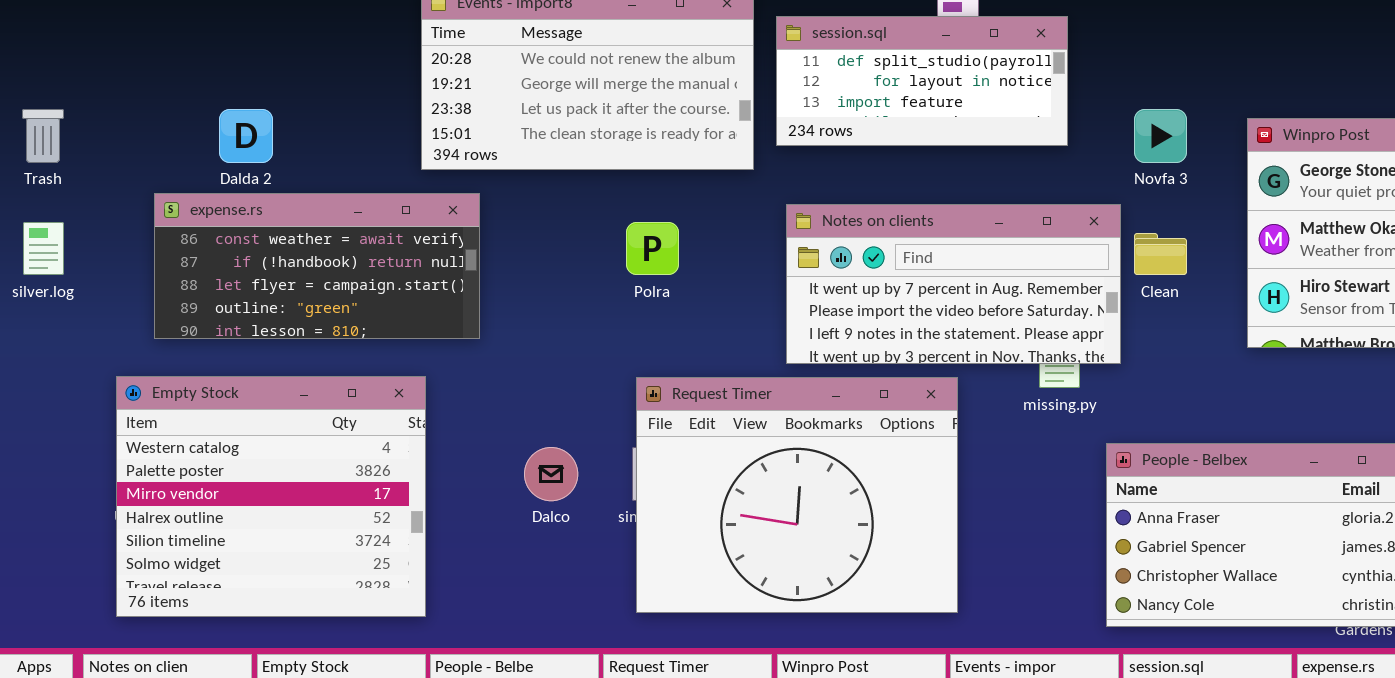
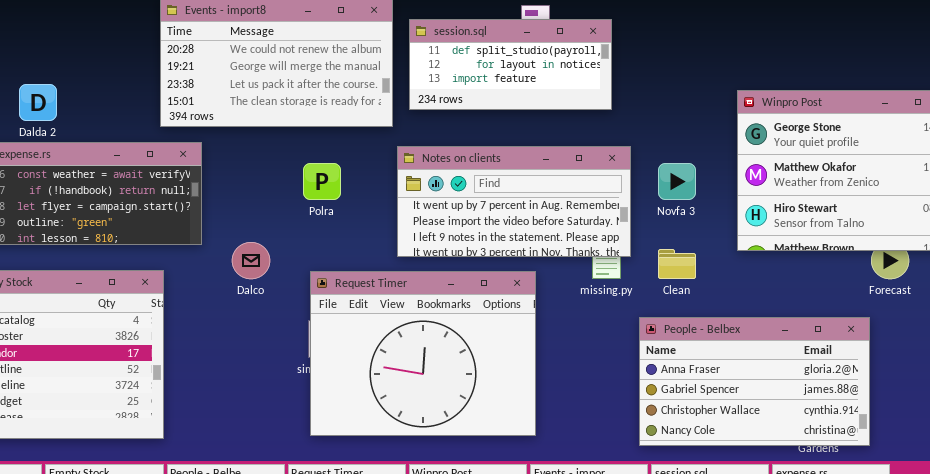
Novfa 3: [1134,109,1187,163] -> [658,163,696,200], moved
Notes on clients: [786,204,1121,364] -> [397,146,631,257], moved
Clean: [1134,233,1187,275] -> [658,249,696,279], moved
Dalco: [524,447,578,501] -> [232,242,270,279], moved

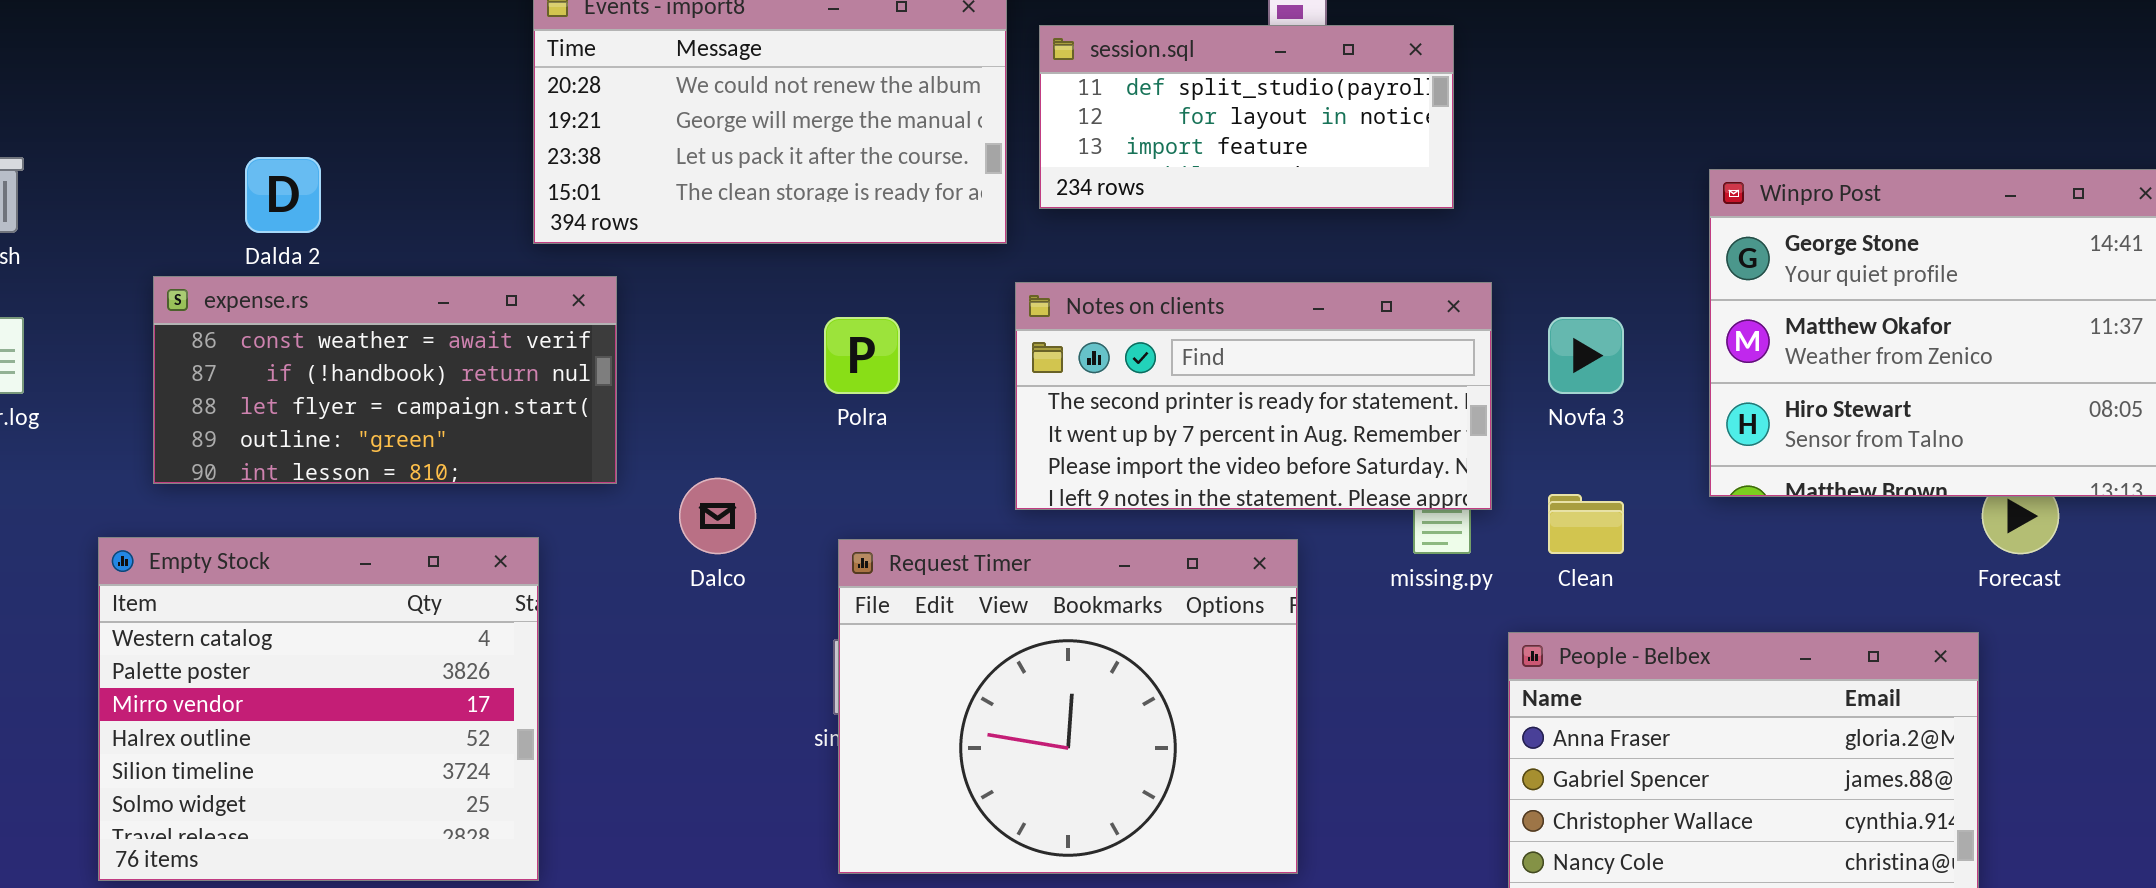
Notes on clients: [397,146,631,257] -> [1015,282,1492,510], scrolled up 1 row

